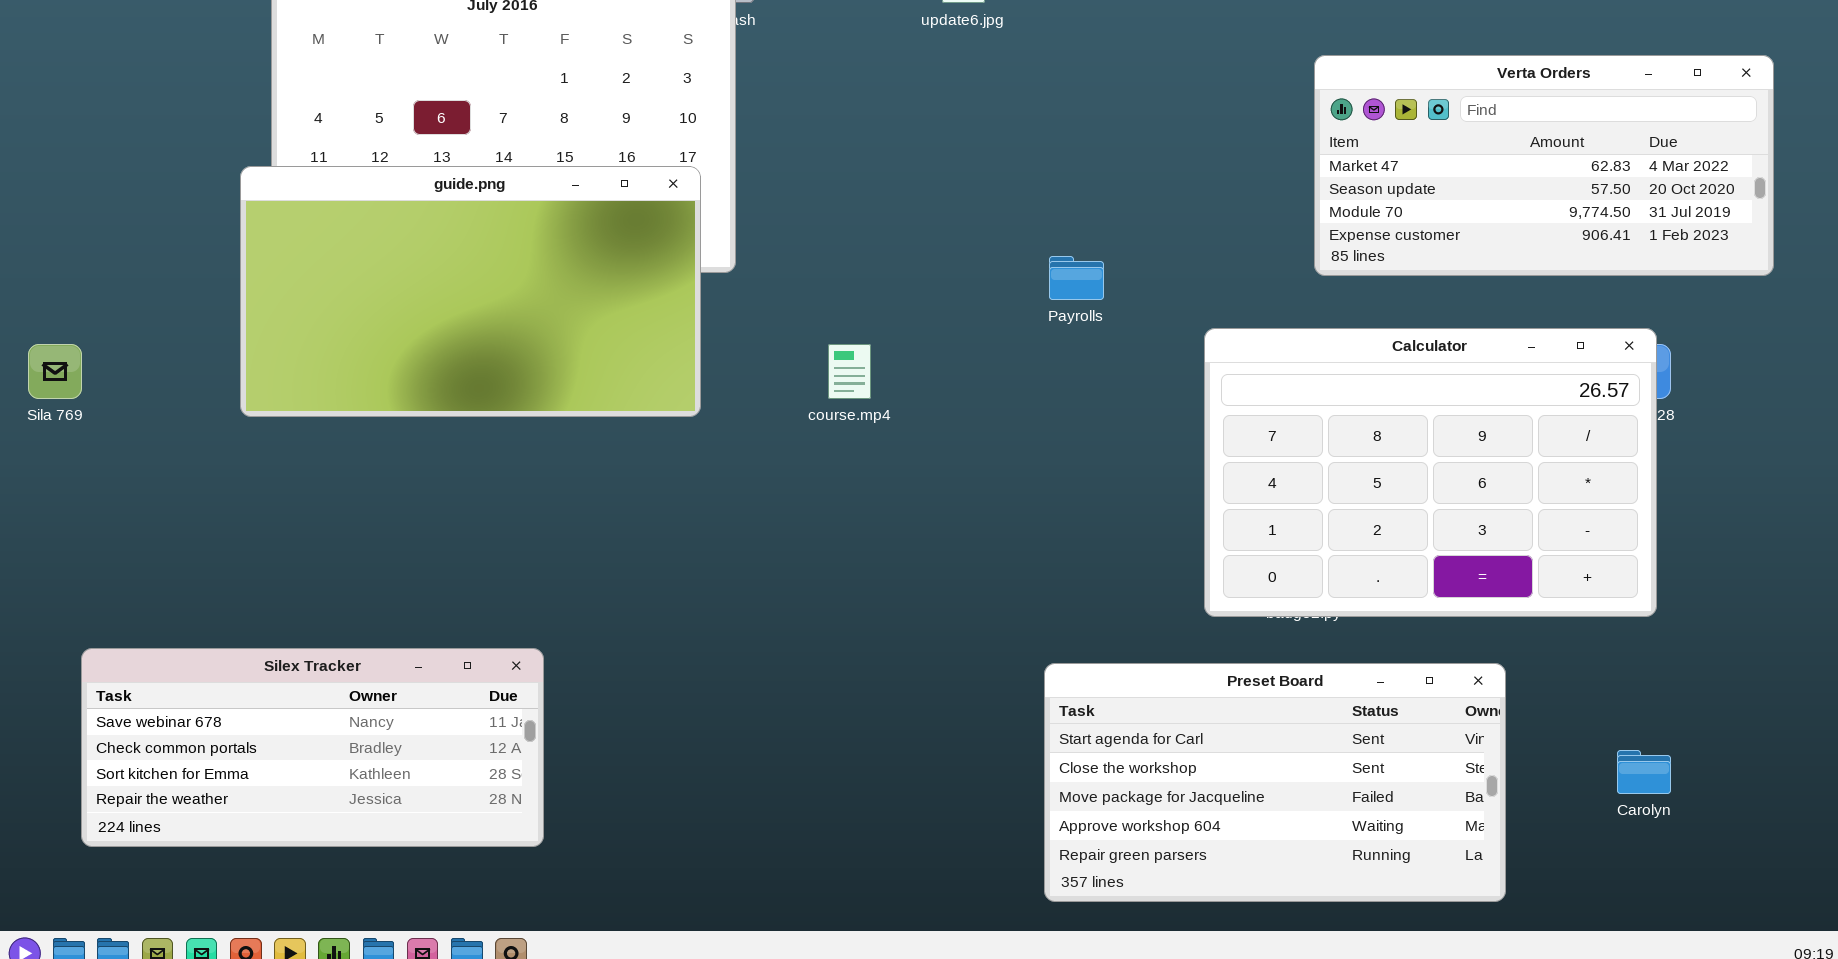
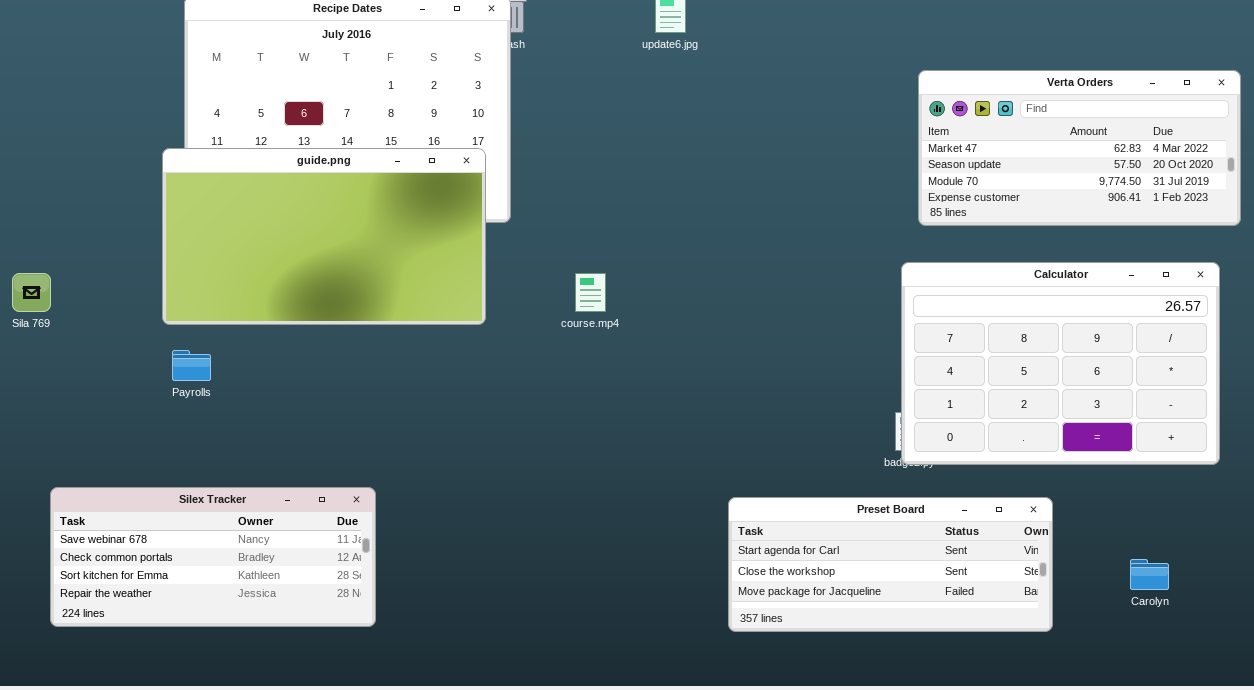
Payrolls: [1049,256,1104,300] -> [172,350,211,381], moved
Calculator: [1204,328,1657,617] -> [901,262,1220,465], moved
Preset Board: [1044,663,1506,902] -> [728,497,1053,632], resized

